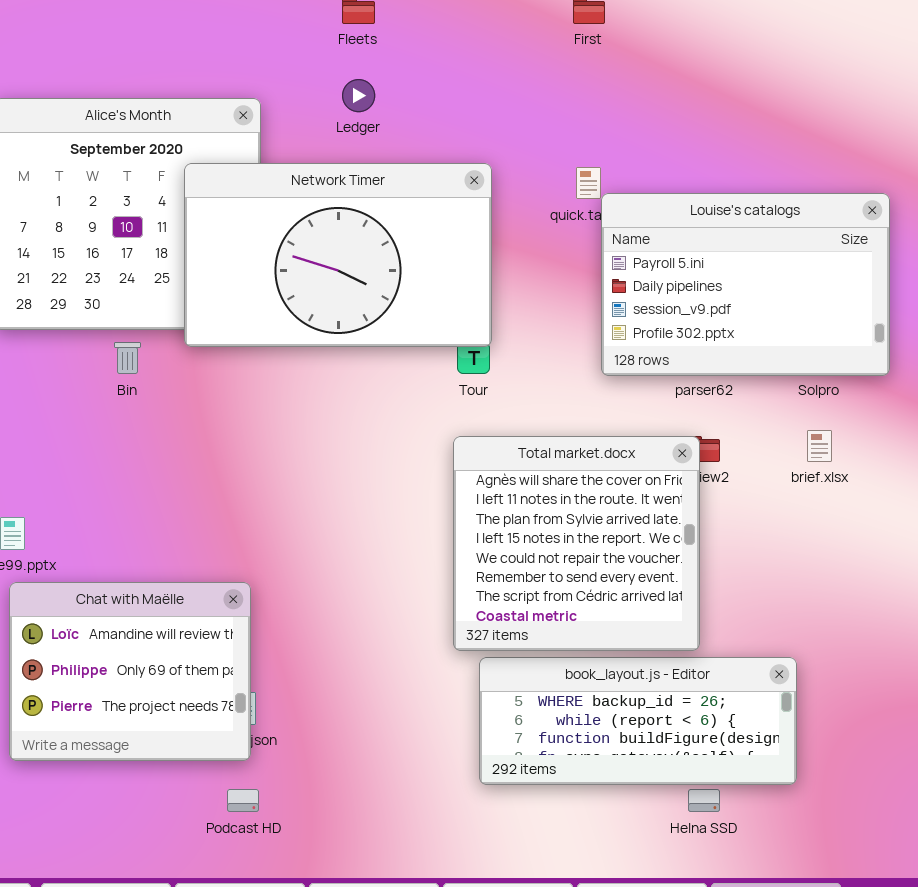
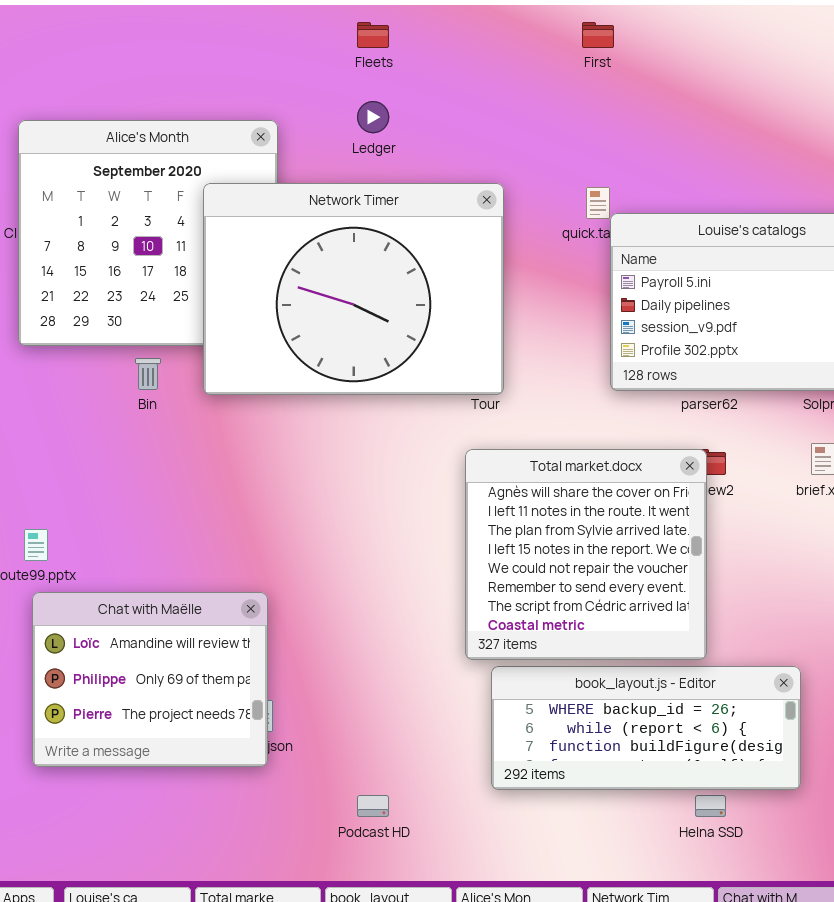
Network Timer: [184,163,492,347] -> [203,183,504,395], resized
Podcast HD: [227,789,259,812] -> [357,795,389,817], moved

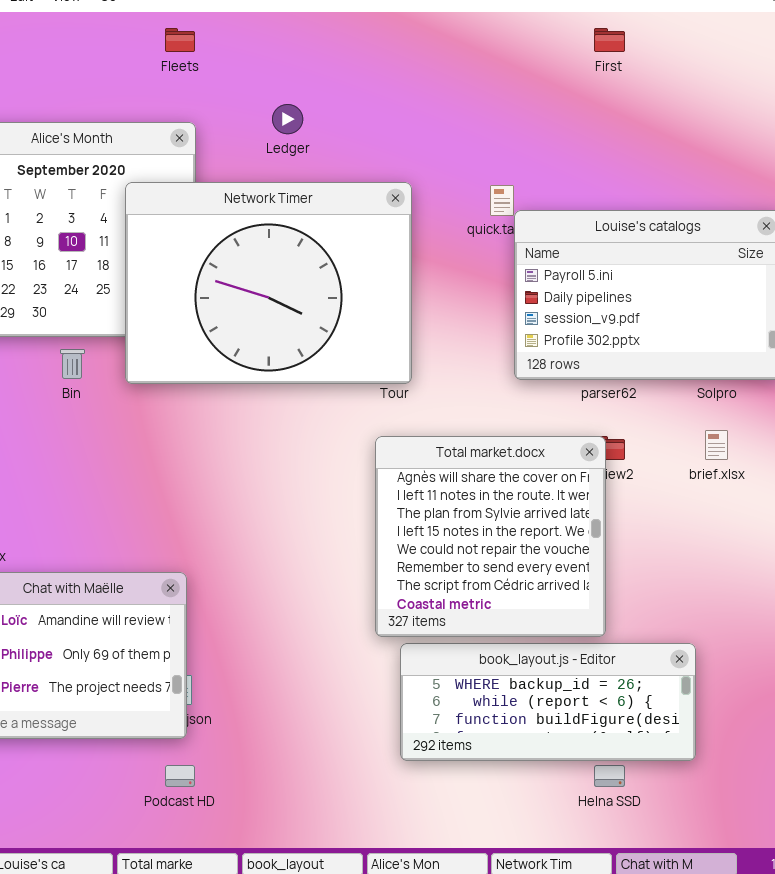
Fleets: [357,22,389,48] -> [165,28,195,52], moved
First: [582,22,614,48] -> [594,28,625,52], moved
Podcast HD: [357,795,389,817] -> [165,765,195,787], moved

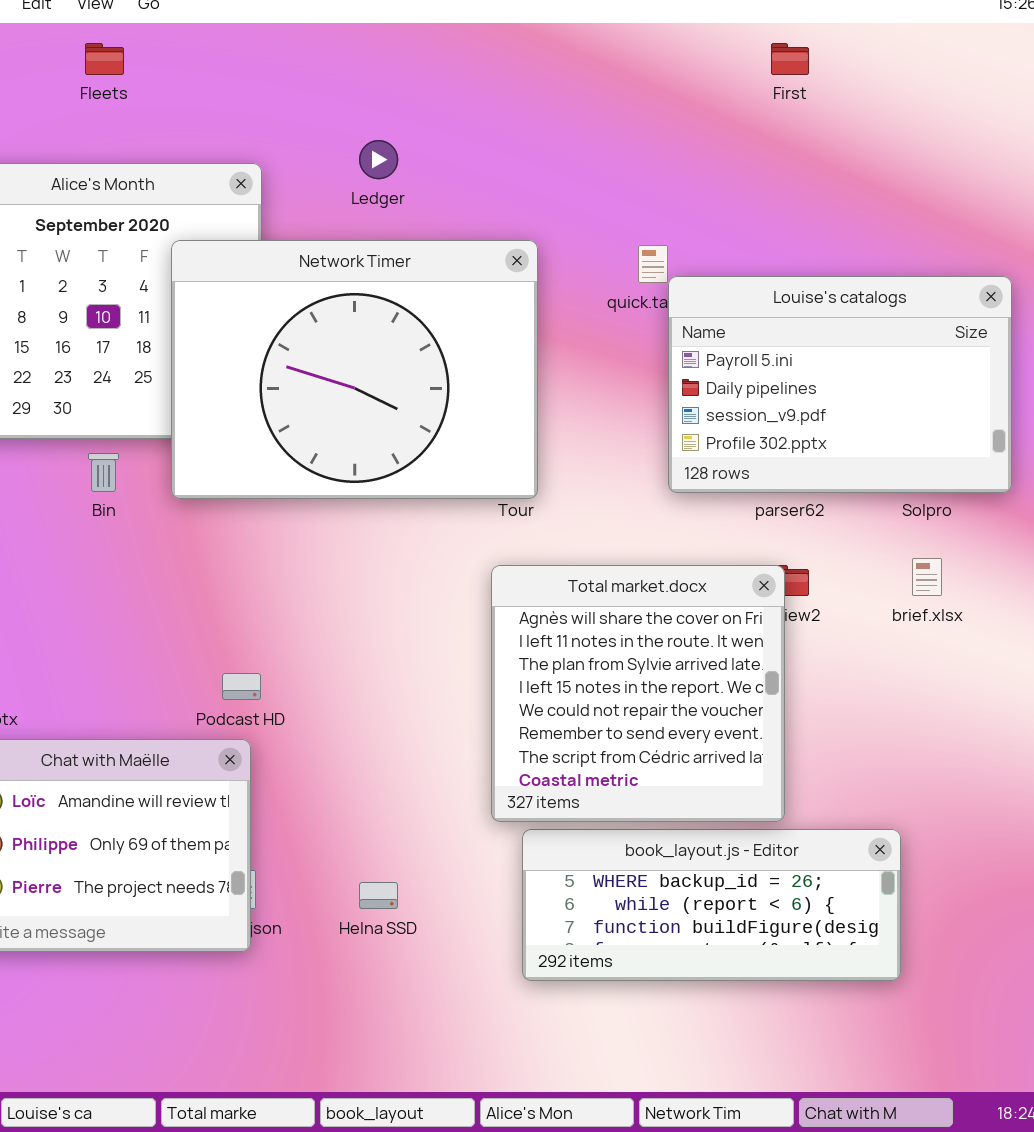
Fleets: [165,28,195,52] -> [85,43,124,75], moved
Podcast HD: [165,765,195,787] -> [222,673,261,700], moved
Helna SSD: [594,765,625,787] -> [359,882,398,909], moved

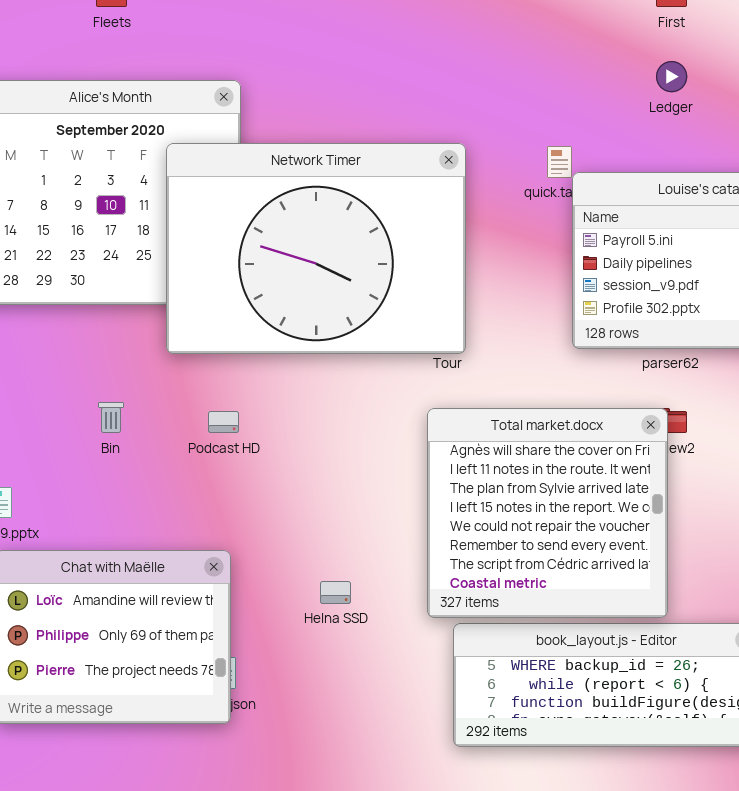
Ledger: [359,140,398,179] -> [656,61,687,92], moved
Bin: [88,453,119,492] -> [98,402,124,433], moved
Podcast HD: [222,673,261,700] -> [208,411,239,433], moved
Helna SSD: [359,882,398,909] -> [320,581,351,604], moved

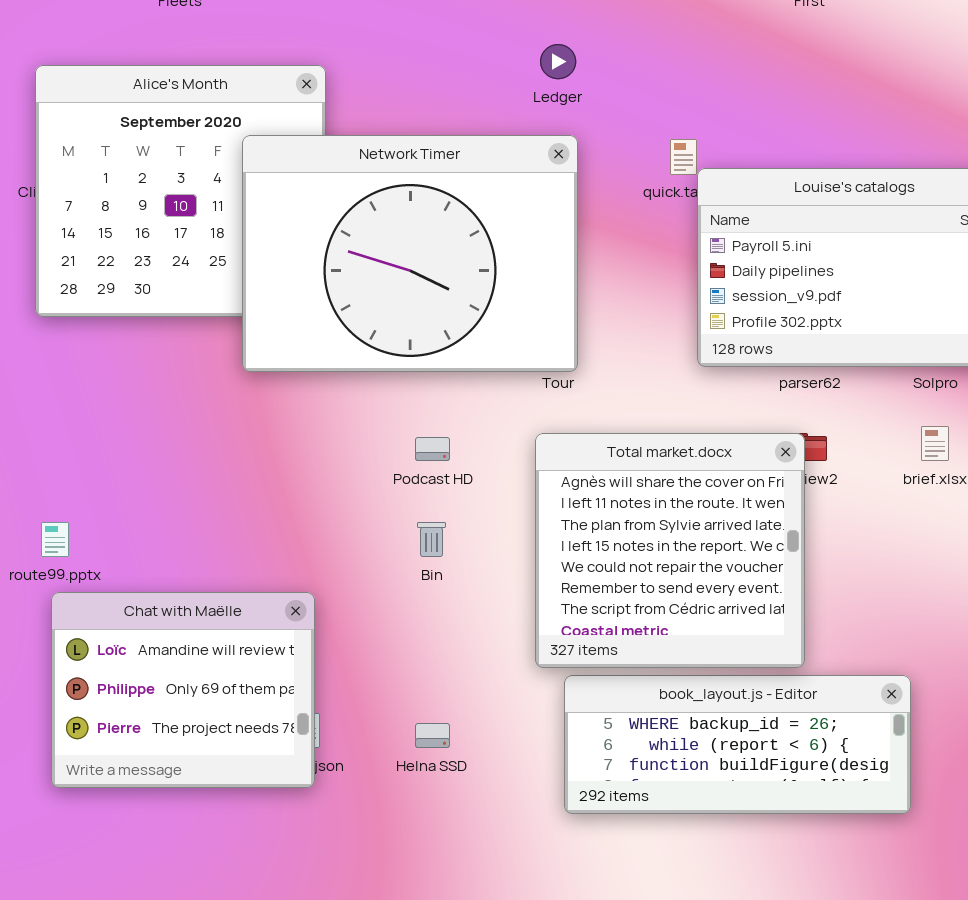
Ledger: [656,61,687,92] -> [540,44,576,79], moved
Bin: [98,402,124,433] -> [417,522,446,557], moved
Podcast HD: [208,411,239,433] -> [415,437,450,461], moved
Helna SSD: [320,581,351,604] -> [415,723,450,748], moved

